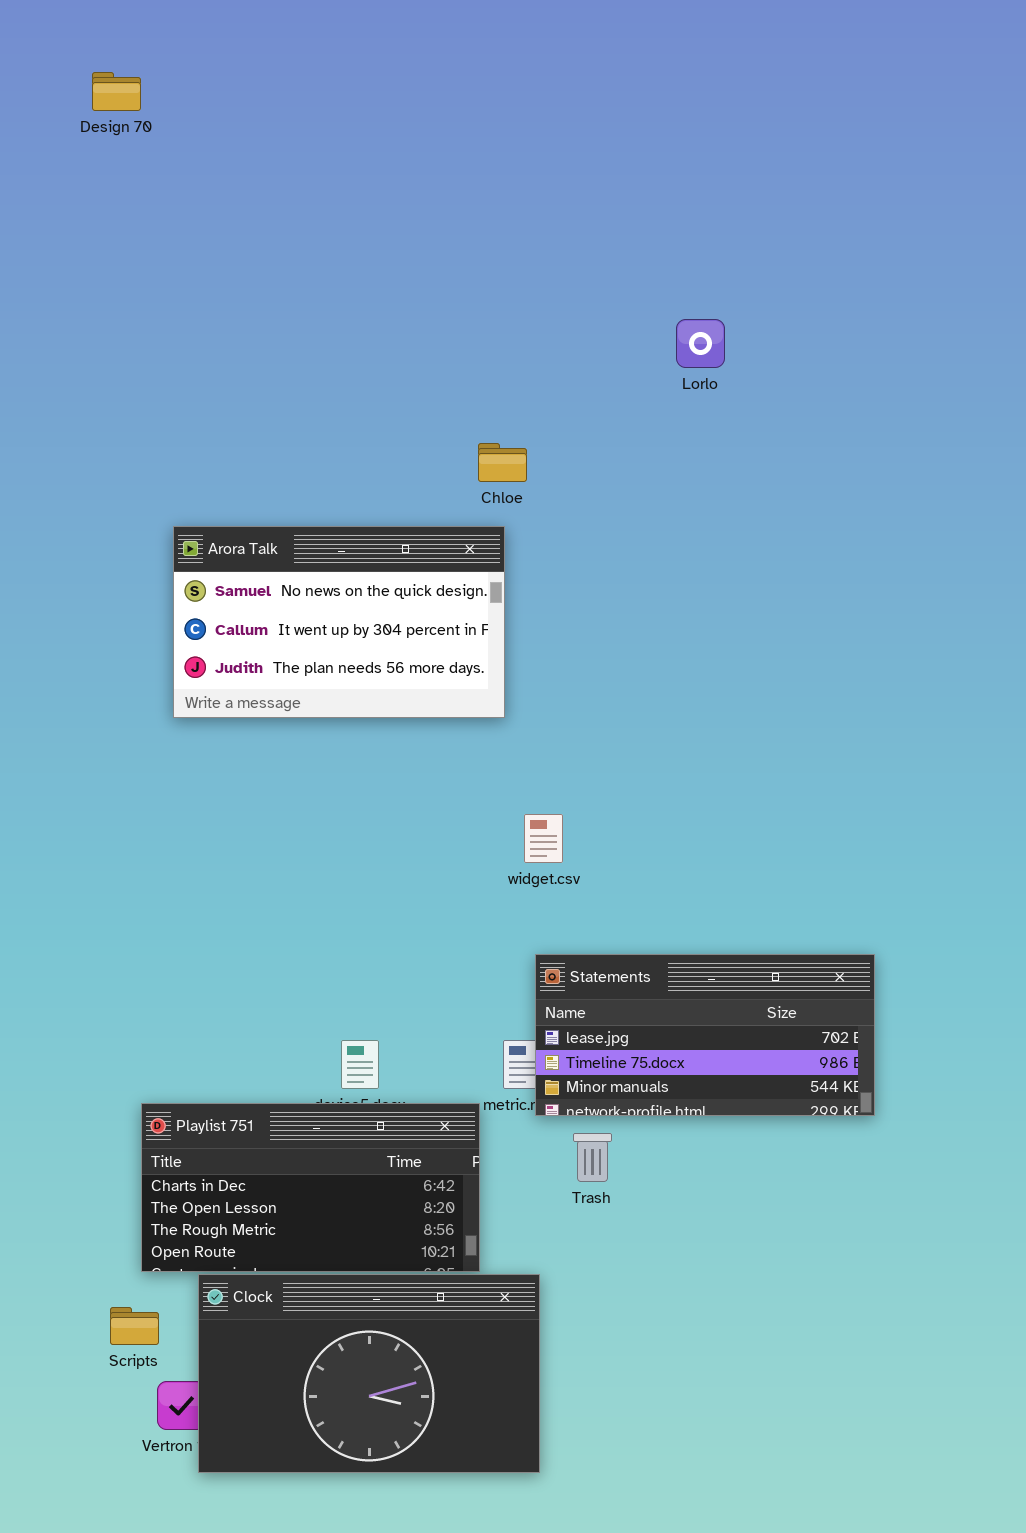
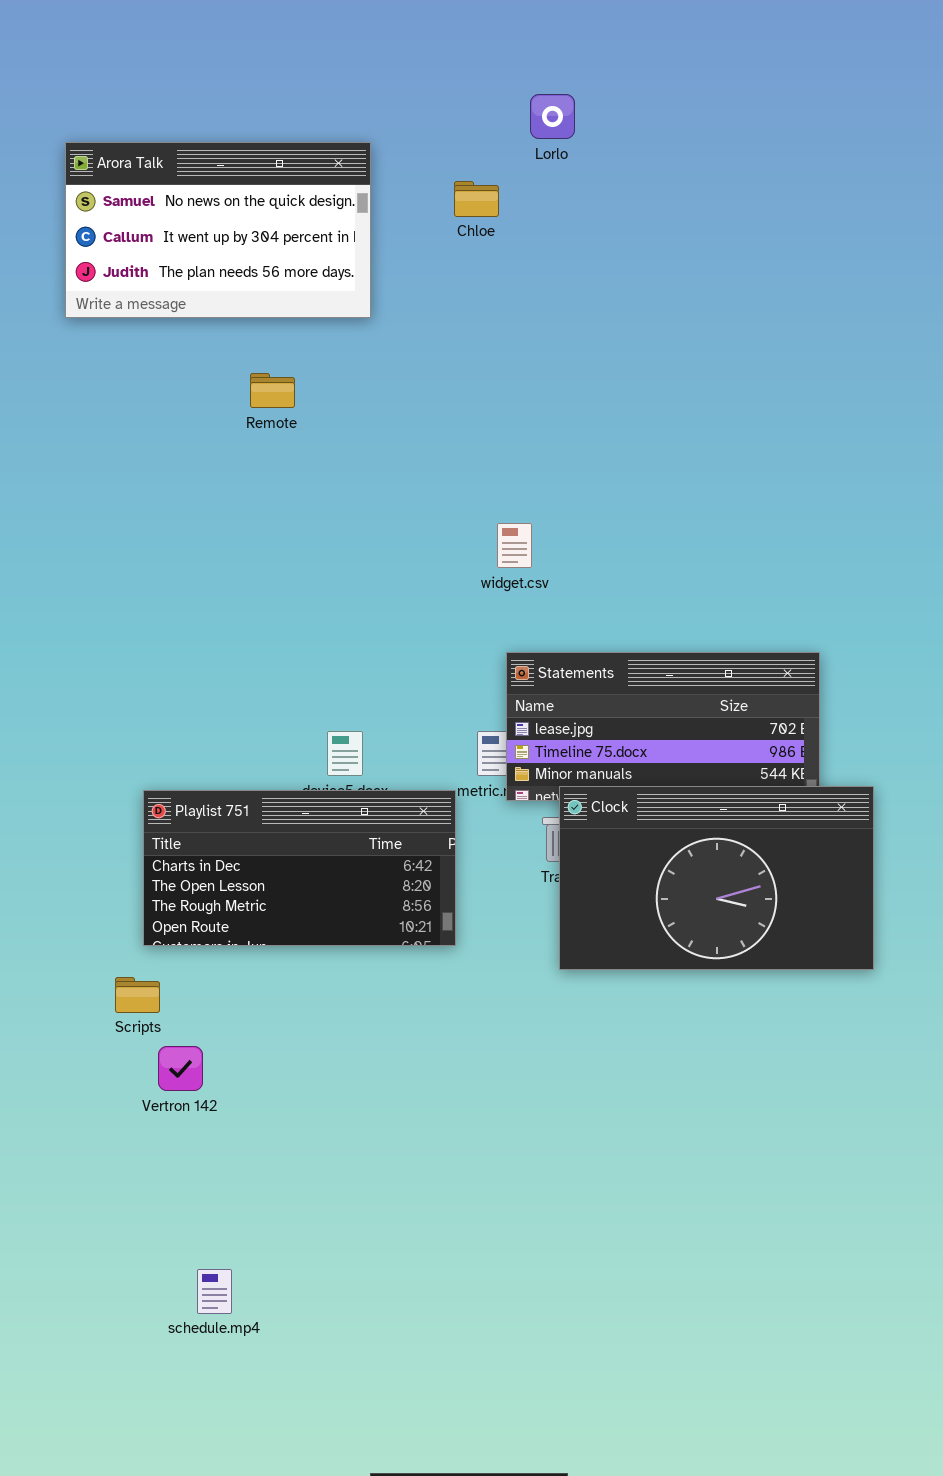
Lorlo: [676,319,725,368] -> [530,94,575,139], moved
Arora Talk: [173,526,505,718] -> [65,142,371,318], moved
Clock: [198,1274,540,1473] -> [559,786,874,970], moved

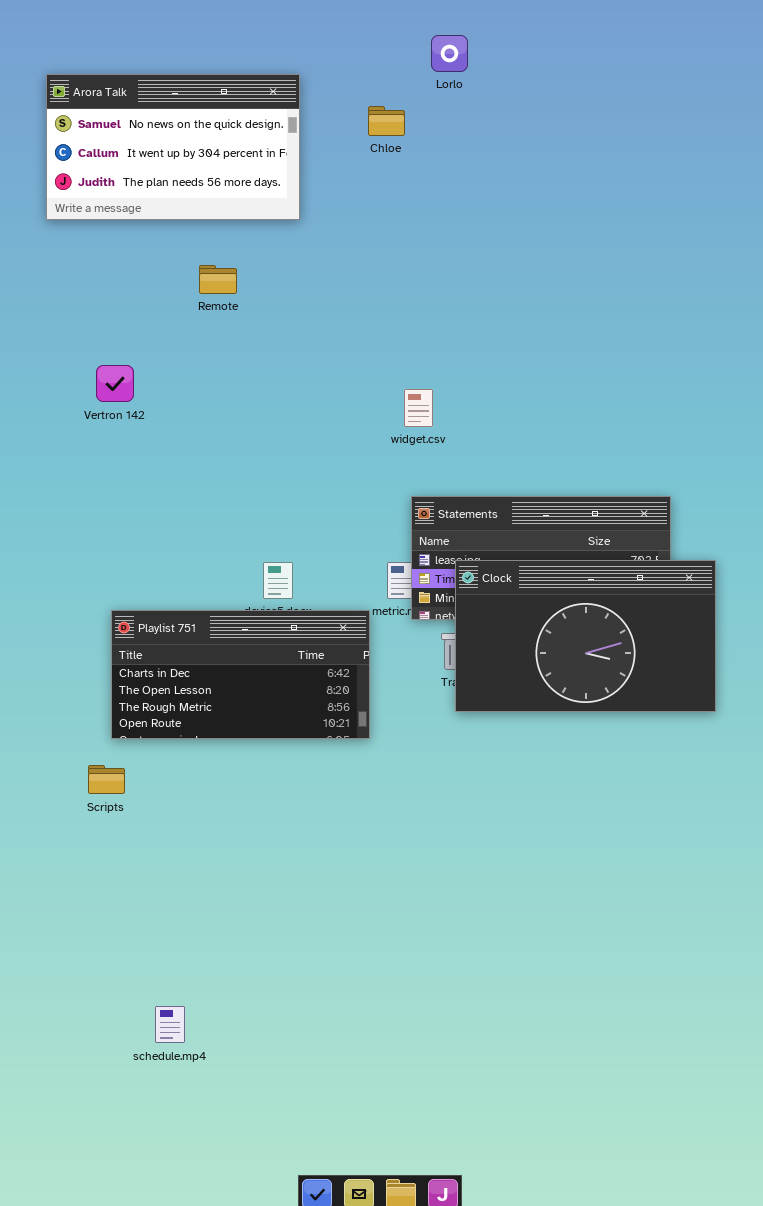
Clock: [559,786,874,970] -> [455,560,716,712], moved
Vertron 142: [158,1046,203,1091] -> [96,365,134,402], moved

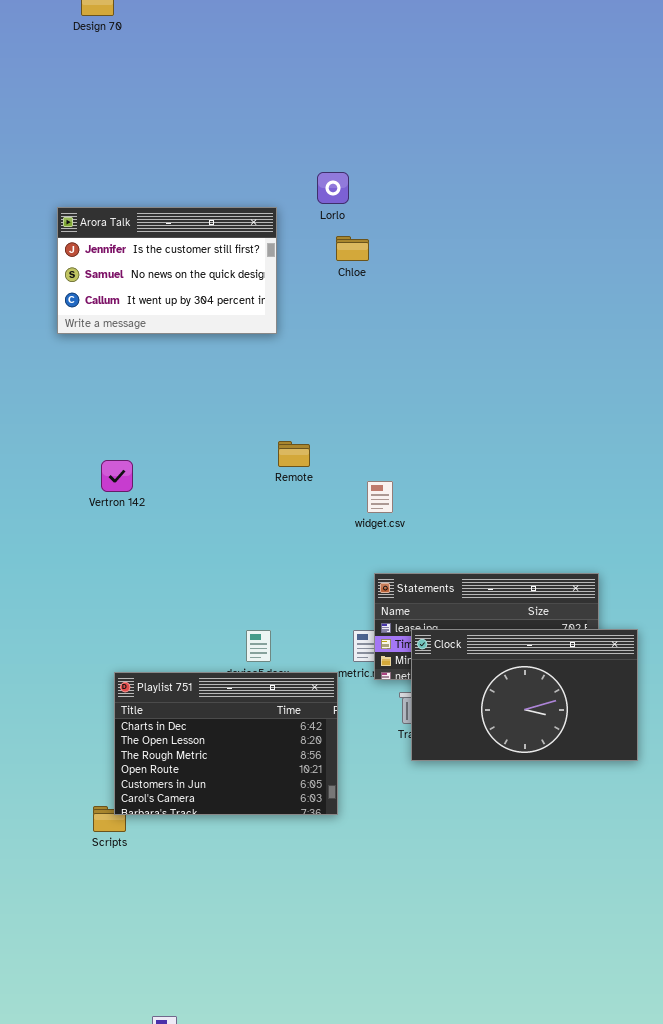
Lorlo: [431,35,468,72] -> [317,172,349,204], moved
Arora Talk: [46,74,300,220] -> [57,207,277,334], scrolled up 1 row
Remote: [199,265,237,294] -> [278,441,310,467], moved
Playlist 751: [111,610,370,739] -> [114,672,338,815], resized

